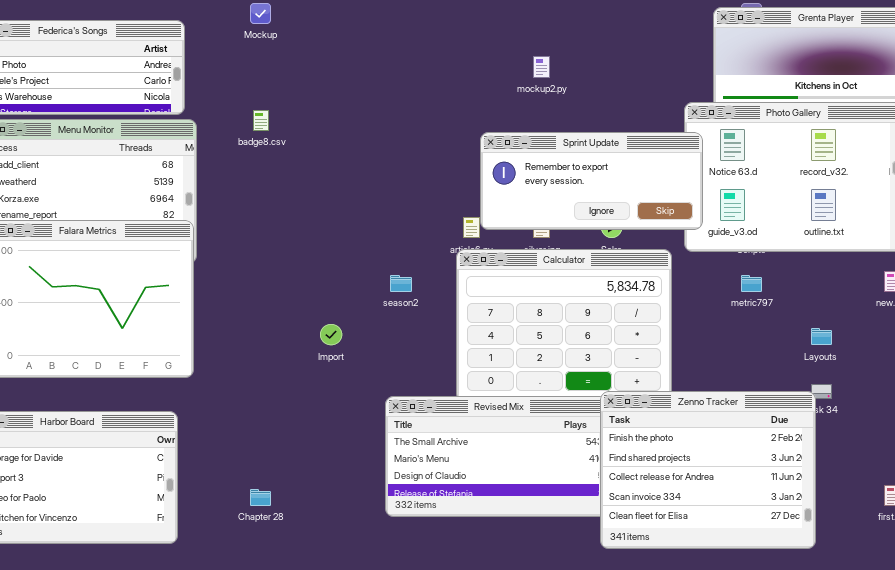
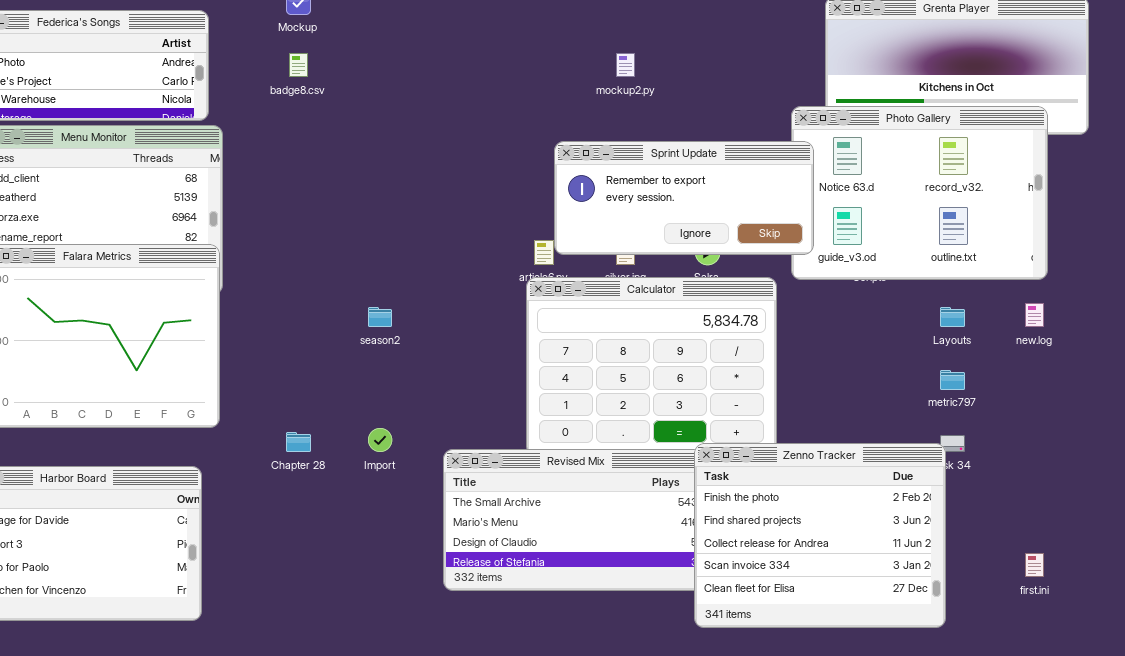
badge8.csv: [253,110,269,131] -> [289,53,308,77], moved
season2: [390,275,412,292] -> [368,307,392,327], moved
metric797: [741,275,762,292] -> [940,370,965,390], moved
Import: [320,324,342,345] -> [368,428,392,452], moved
Layouts: [811,328,832,345] -> [940,307,965,327], moved
Chapter 28: [250,489,271,506] -> [286,432,311,452], moved

